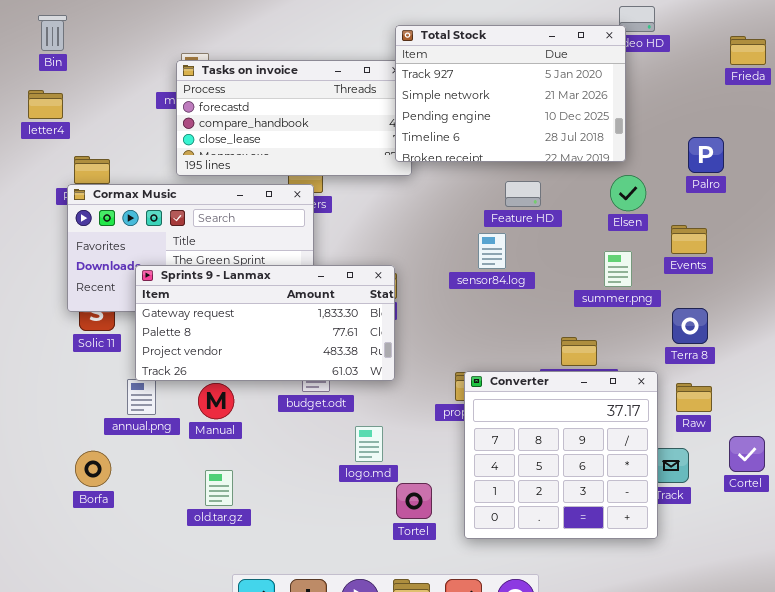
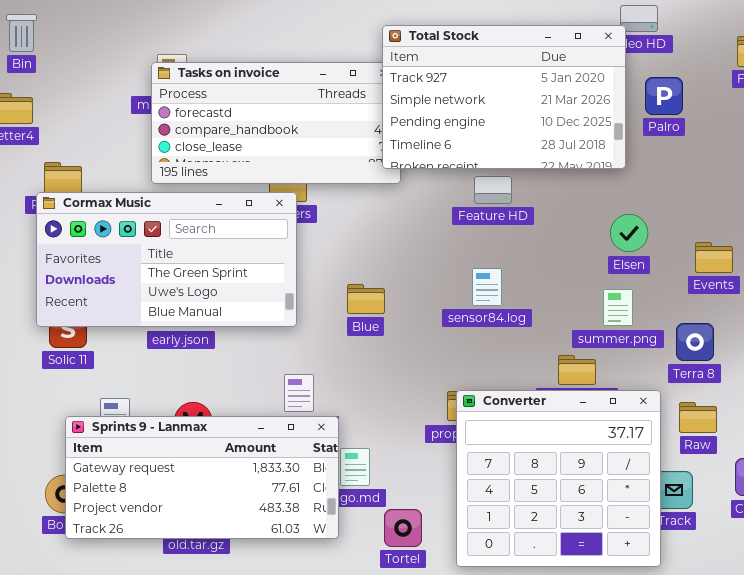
Palro: [688,137,724,173] -> [645,77,683,115], moved
Elsen: [610,175,646,211] -> [610,214,648,252], moved
Feature HD: [505,181,541,207] -> [474,176,512,204], moved
Events: [671,225,707,254] -> [695,242,733,273], moved
sensor84.log: [478,233,506,269] -> [472,268,502,306], moved
summer.png: [604,251,632,287] -> [603,289,633,326], moved
Sprints 9 - Lanmax: [135,265,395,381] -> [65,416,339,539], moved

